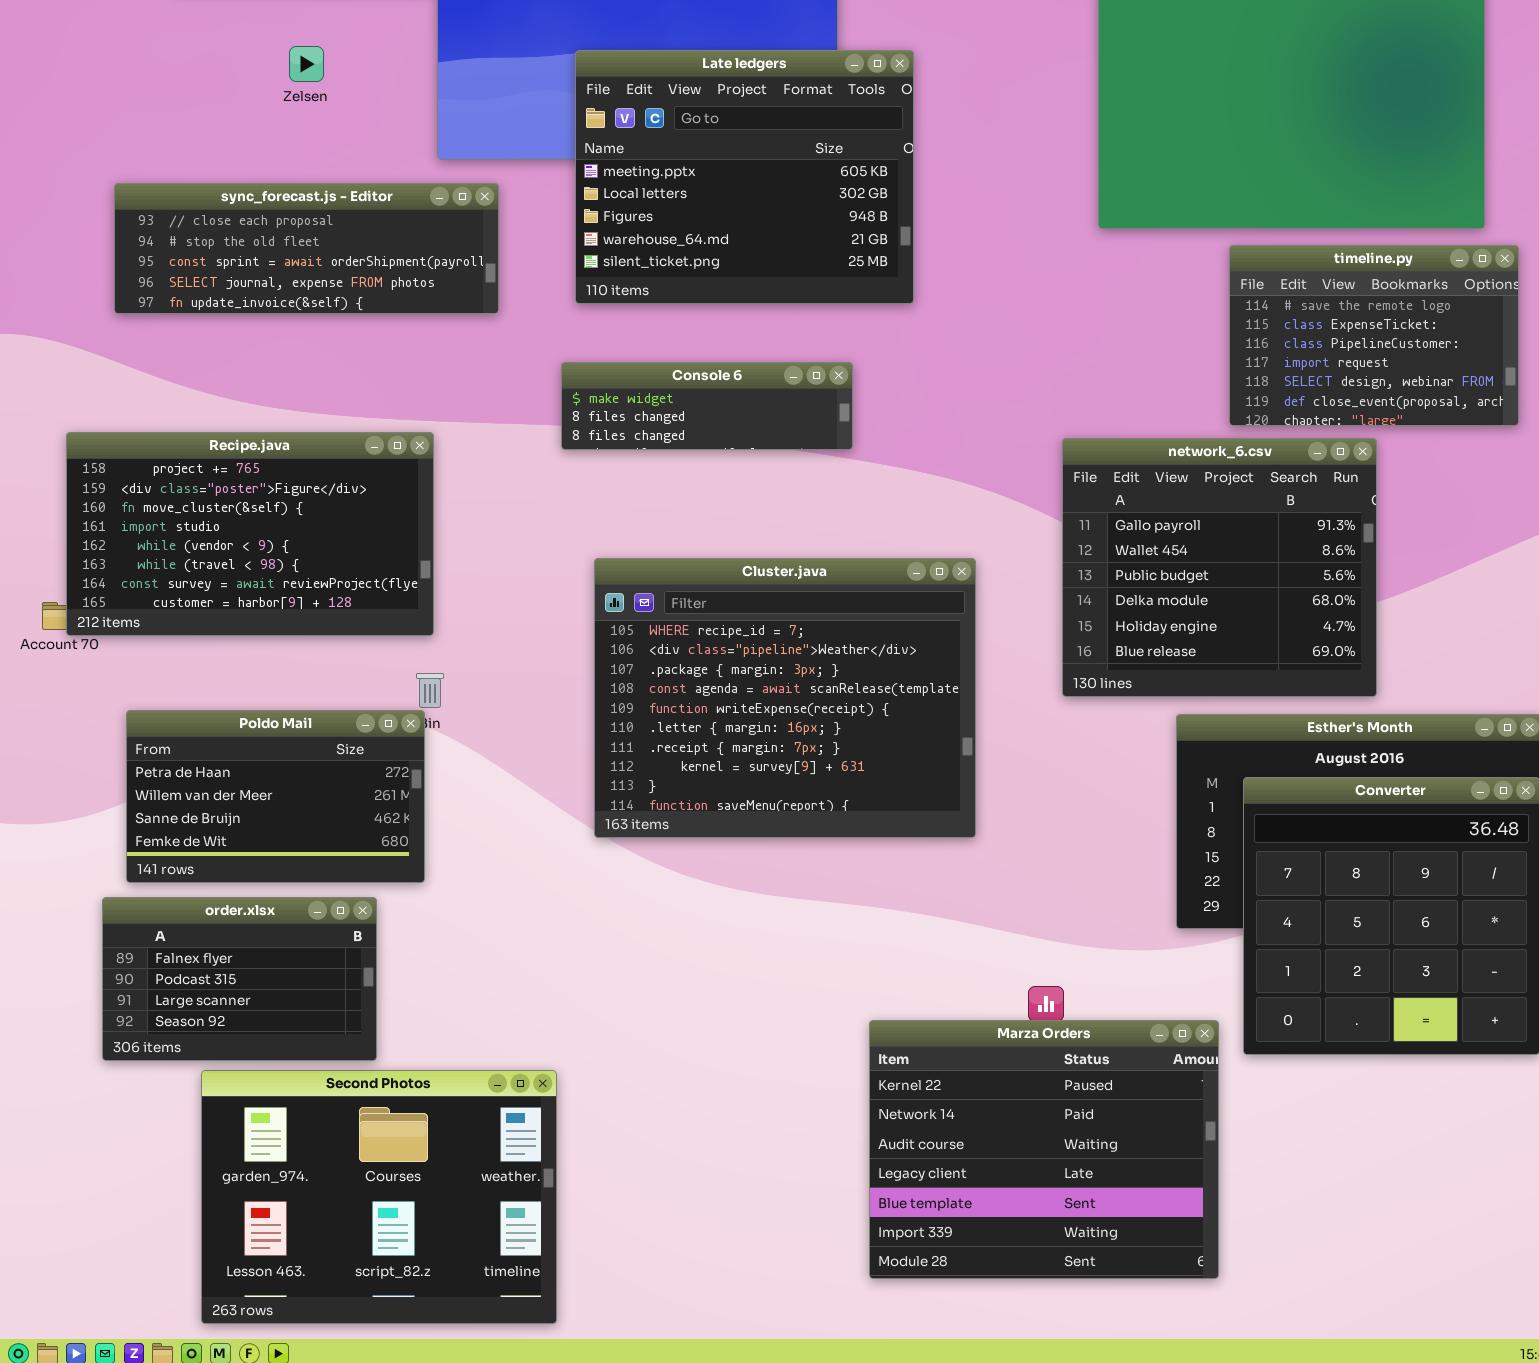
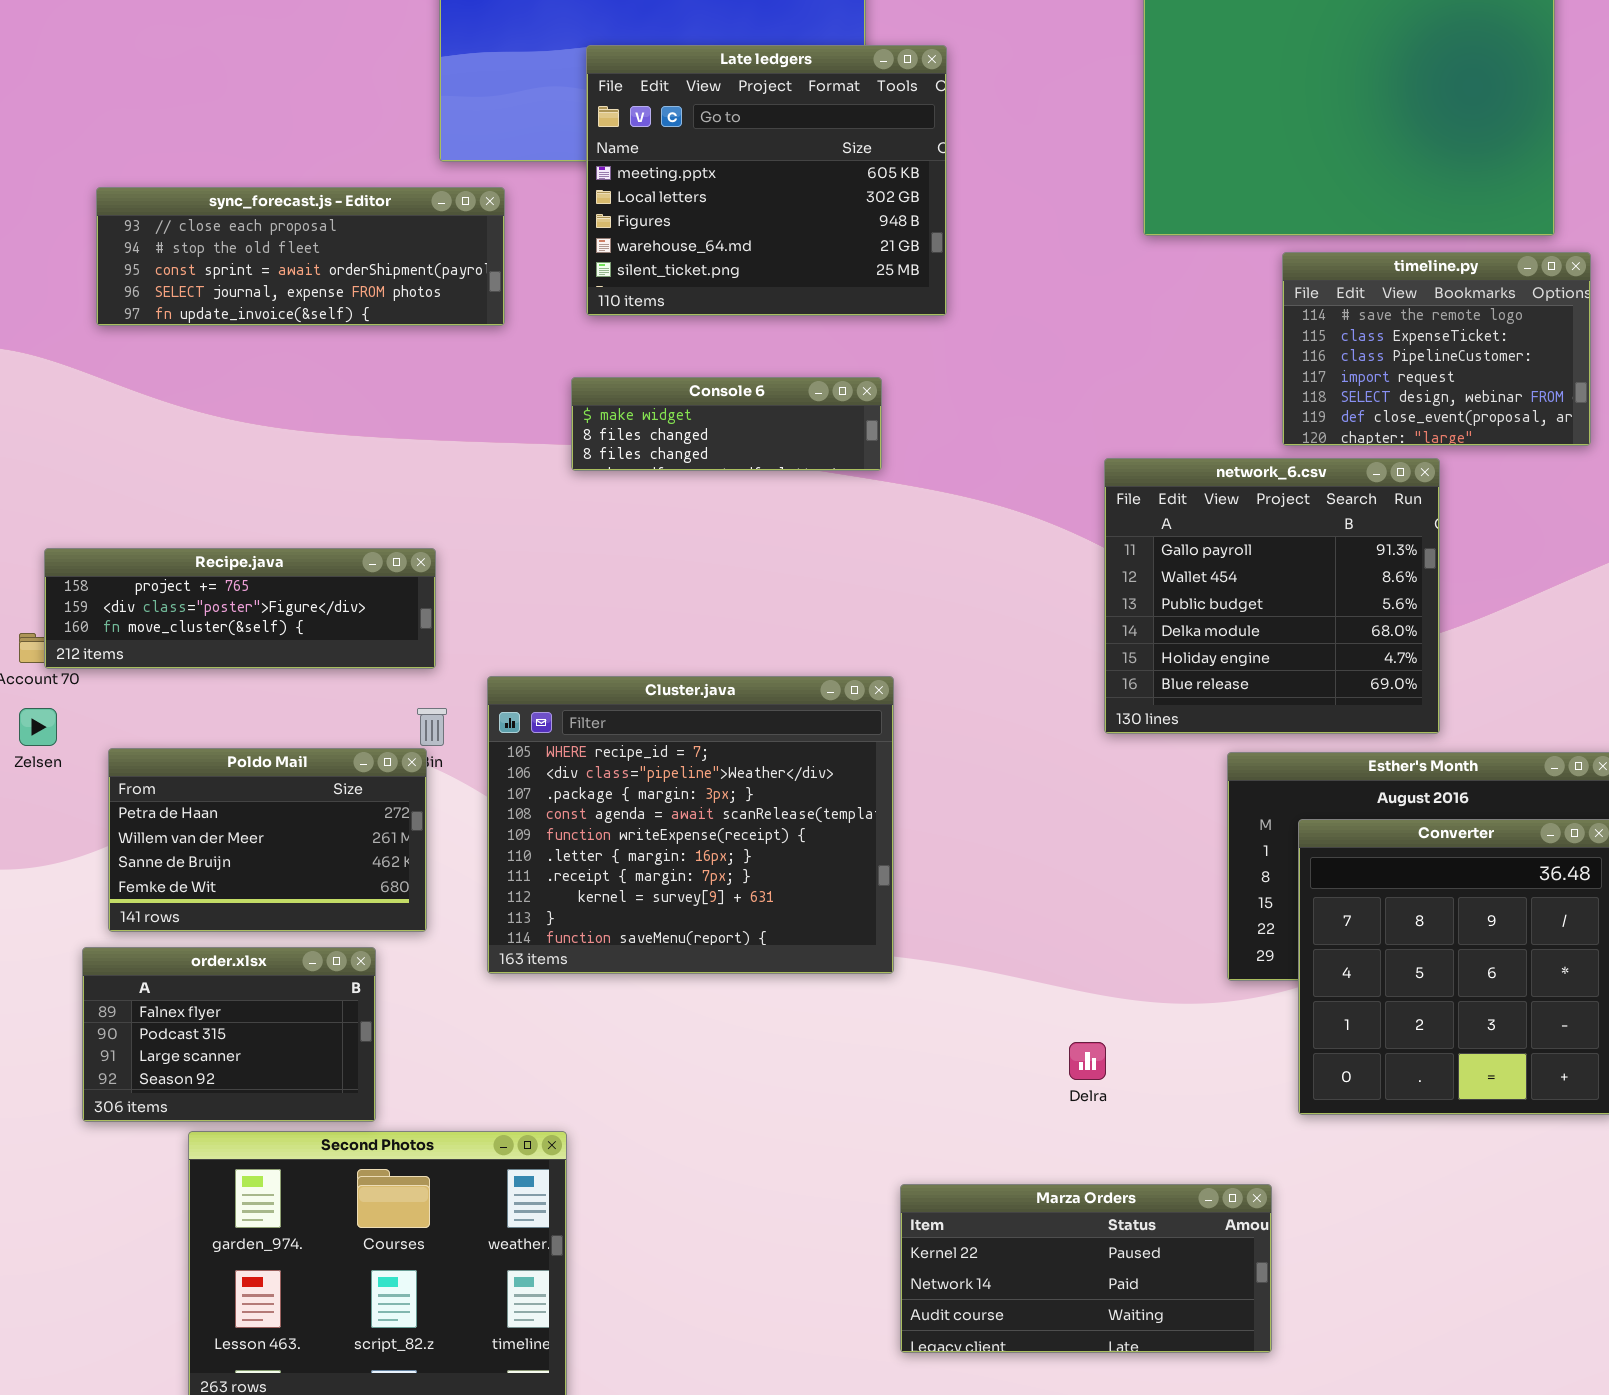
Zelsen: [289,46,324,82] -> [19,708,57,746], moved
Recipe.java: [66,432,434,636] -> [44,548,436,669], resized
Cluster.java: [594,558,976,838] -> [487,676,894,974], moved
Marza Orders: [869,1020,1219,1279] -> [900,1184,1272,1353], resized

